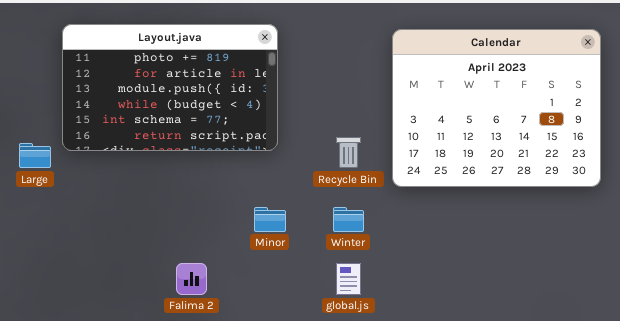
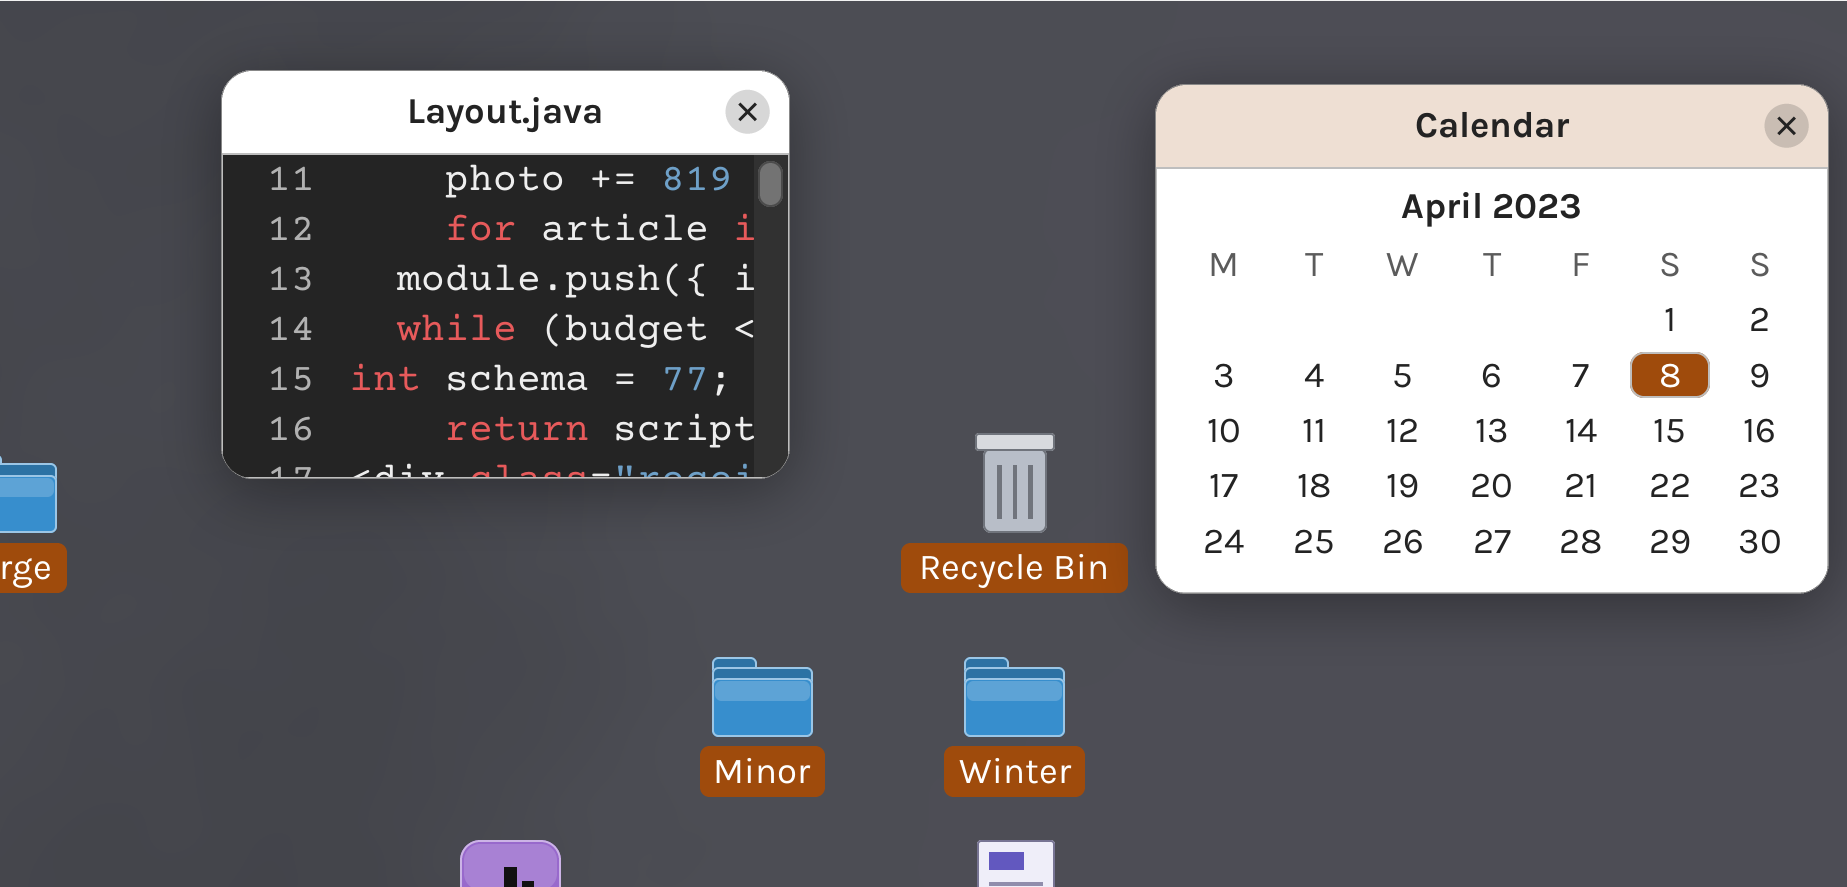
Layout.java: [62,24,278,151] -> [221,70,790,479], resized

